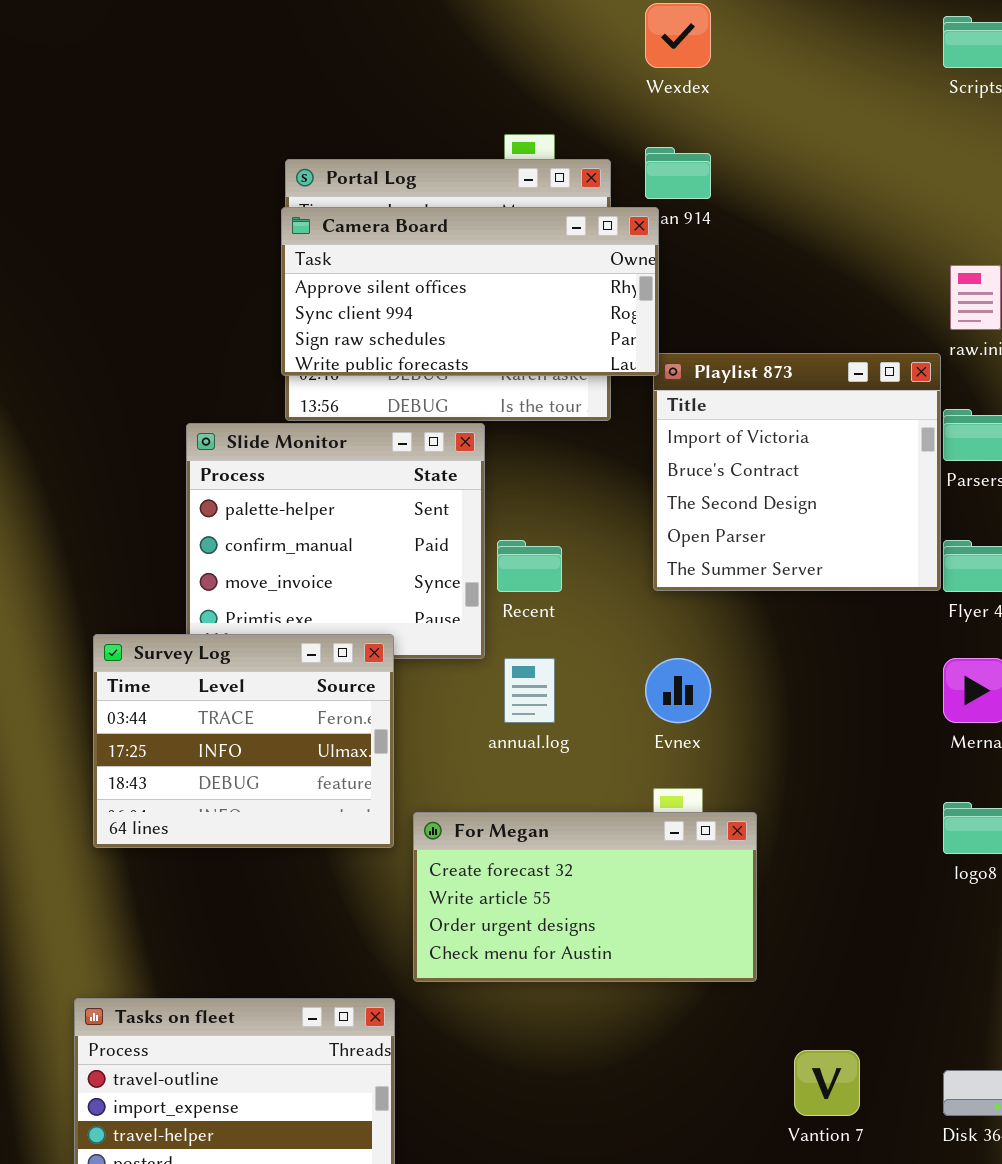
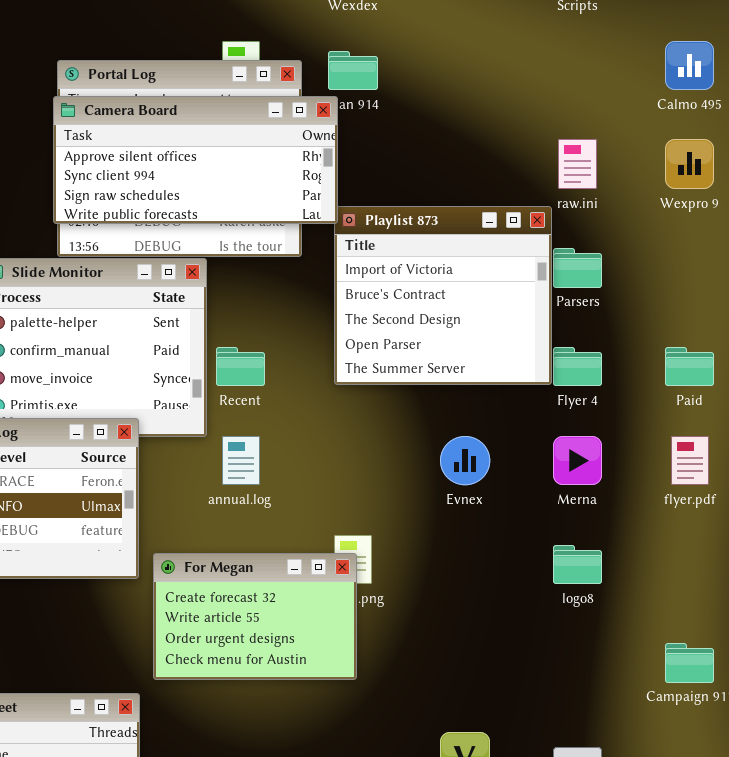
Evnex: [645,658,711,723] -> [440,436,490,485], moved
For Megan: [413,812,757,982] -> [153,553,357,680], resized

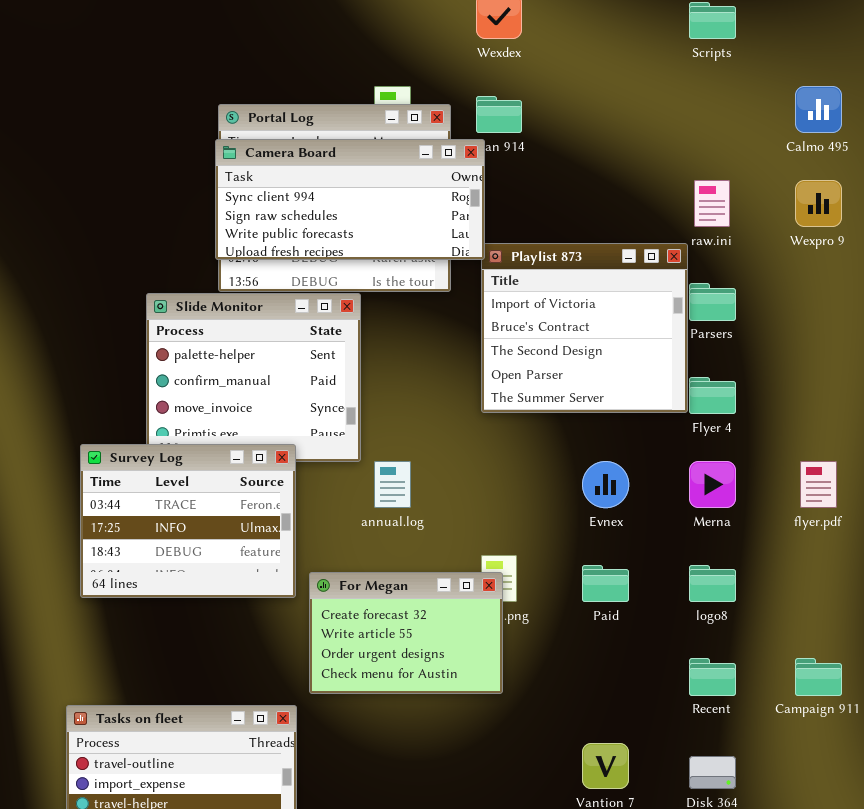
Camera Board: [53,96,338,224] -> [215,139,485,260], scrolled down 1 row
Recent: [216,347,265,386] -> [689,658,736,696], moved
Paid: [665,347,714,386] -> [582,565,629,602], moved

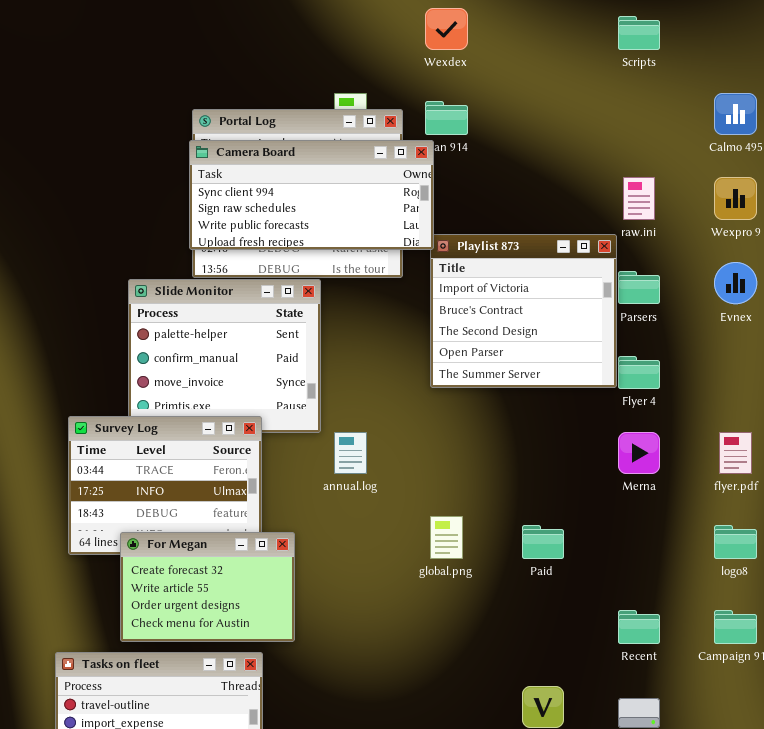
Evnex: [582,461,629,508] -> [714,262,757,304], moved
logo8: [689,565,736,602] -> [714,525,757,559], moved
For Megan: [309,572,503,694] -> [120,532,295,642], moved

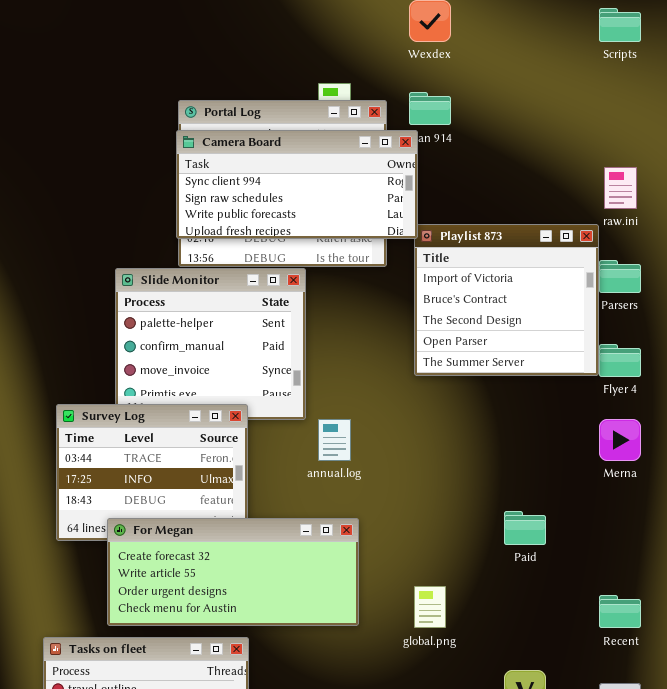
global.png: [430,516,463,559] -> [414,586,446,628], moved
For Megan: [120,532,295,642] -> [107,518,359,626], resized

